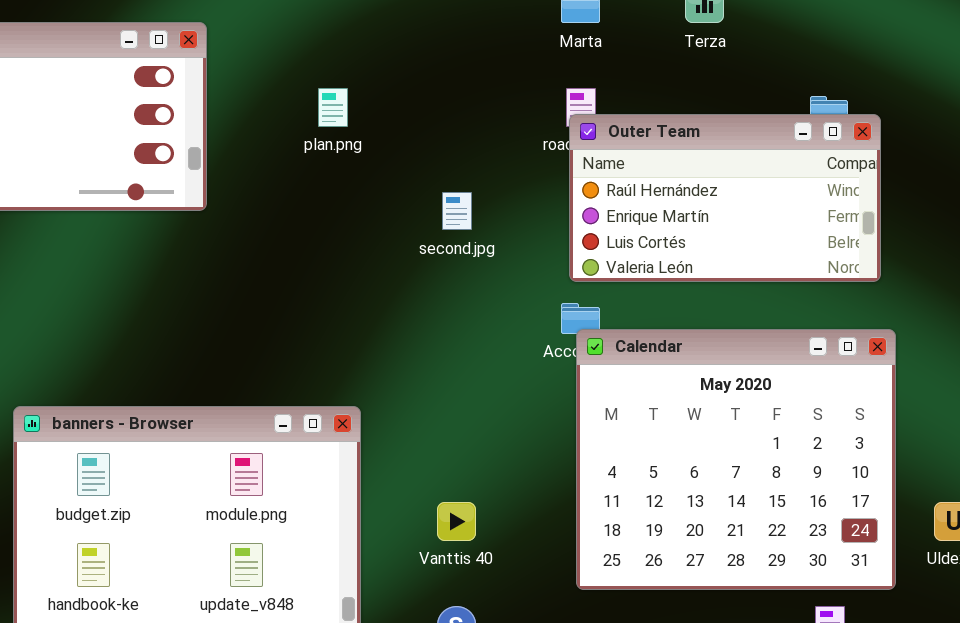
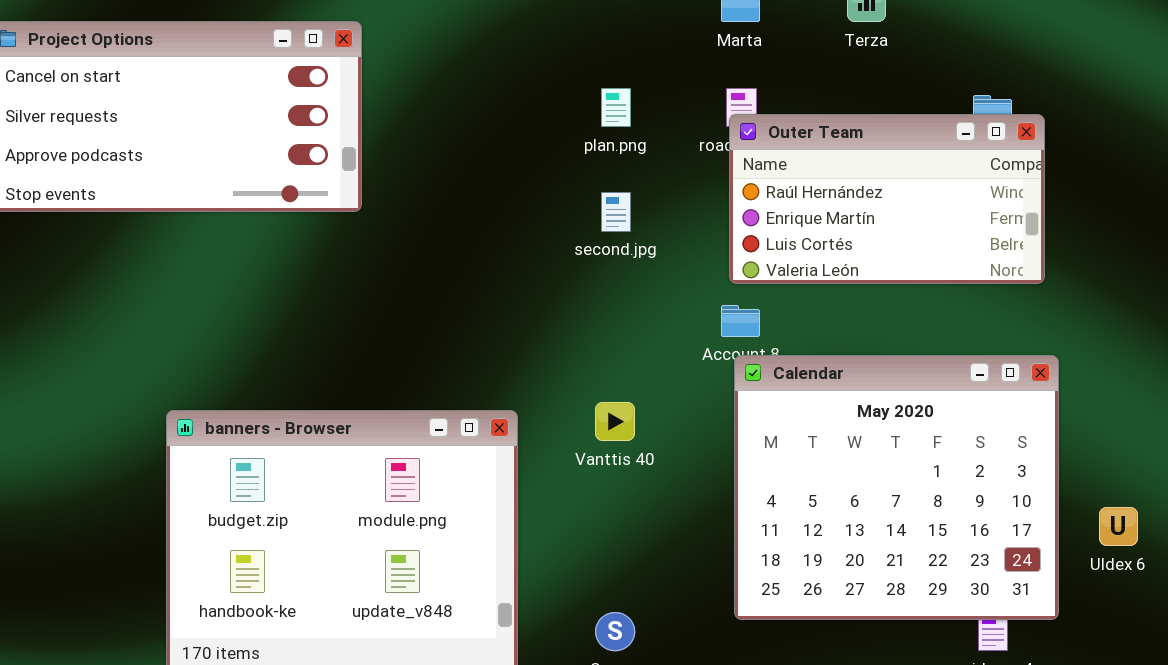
plan.png: [318,88,348,127] -> [601,88,631,127], moved
Calendar: [576,329,896,590] -> [734,355,1059,620], moved
Vanttis 40: [437,502,476,541] -> [595,402,635,441], moved

